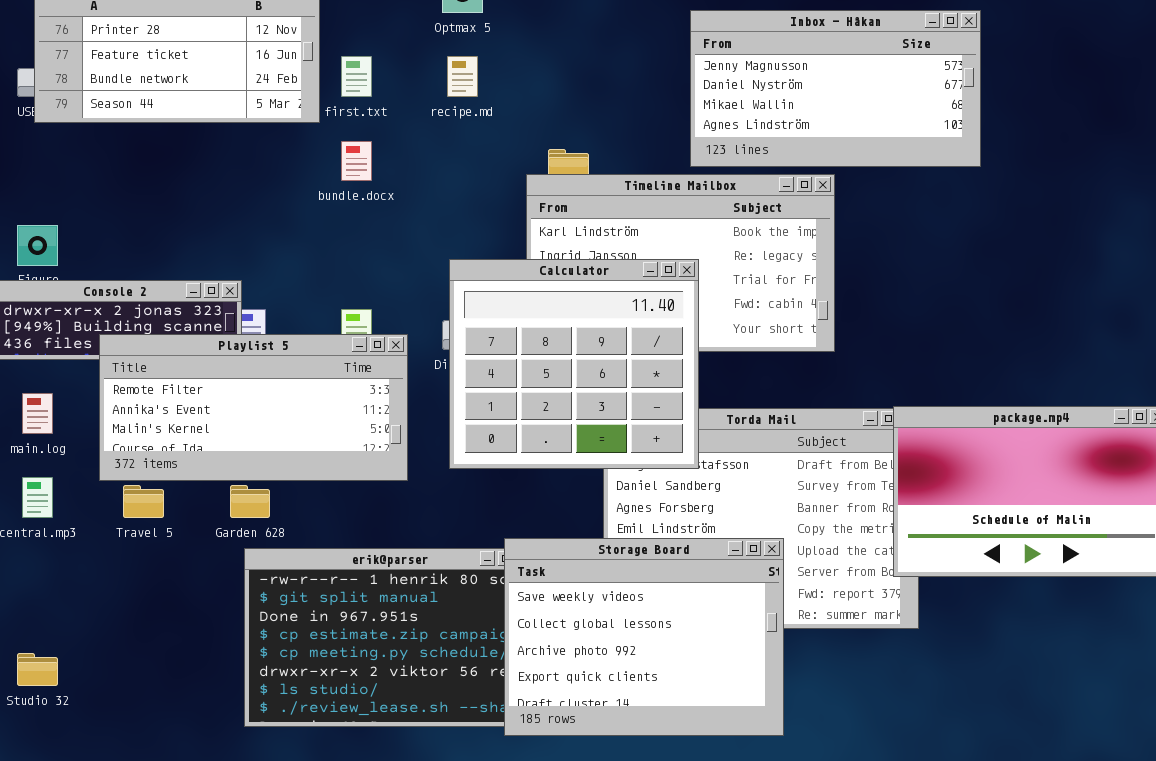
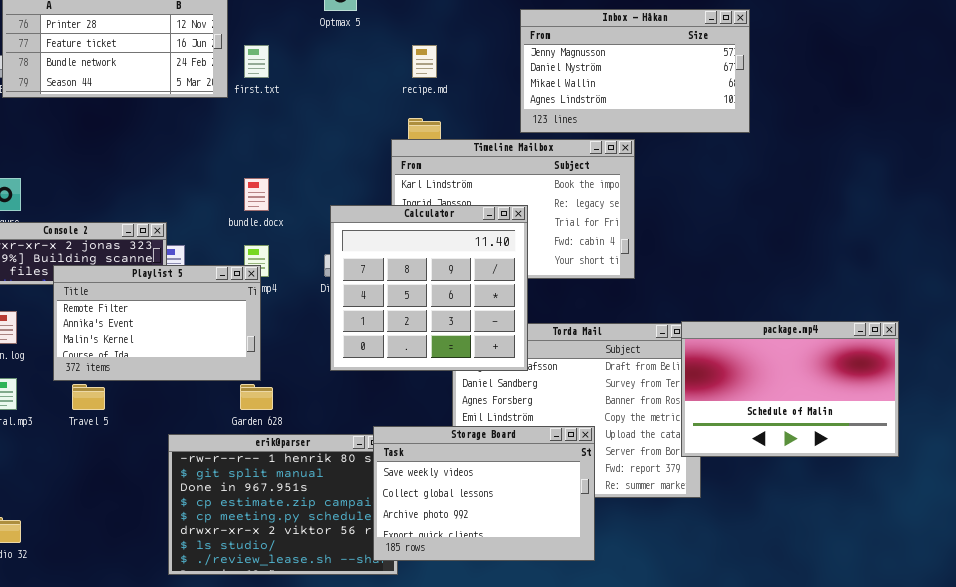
recipe.md: [447,56,478,97] -> [412,45,437,78], moved
bundle.docx: [341,141,372,181] -> [244,178,269,211], moved
Playlist 5: [99,334,408,481] -> [53,265,261,381], resized
Garden 628: [230,485,270,518] -> [240,384,273,410], moved
Storage Board: [504,538,784,736] -> [373,426,595,561], resized

